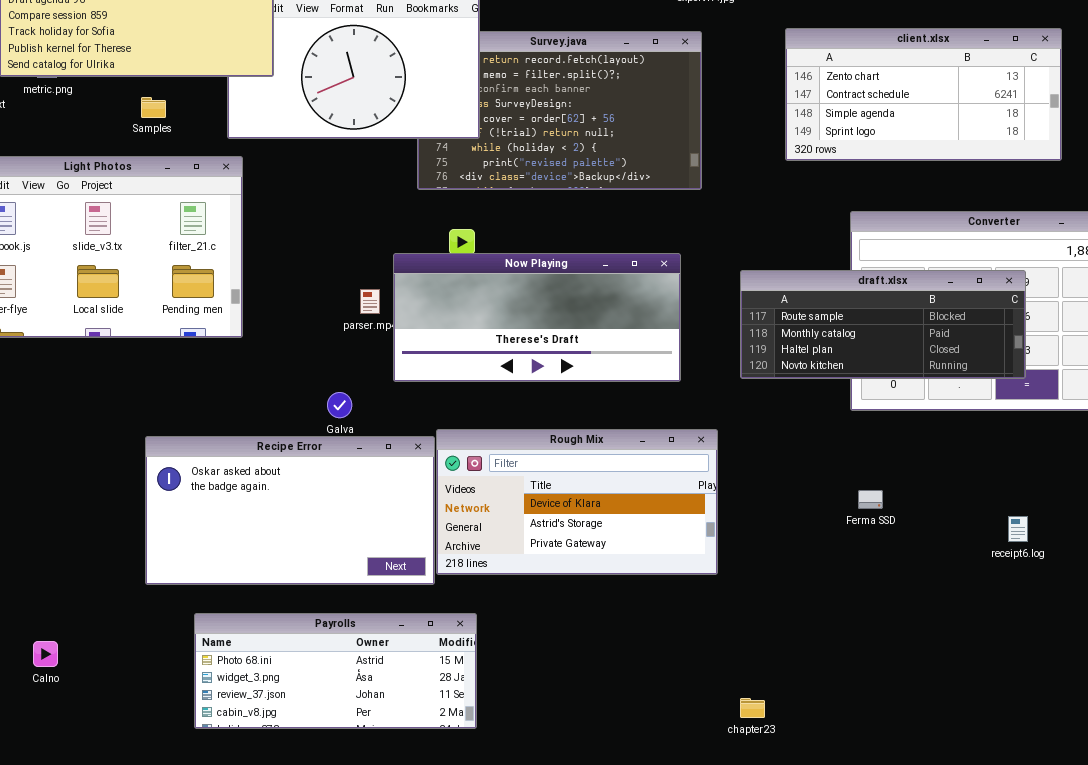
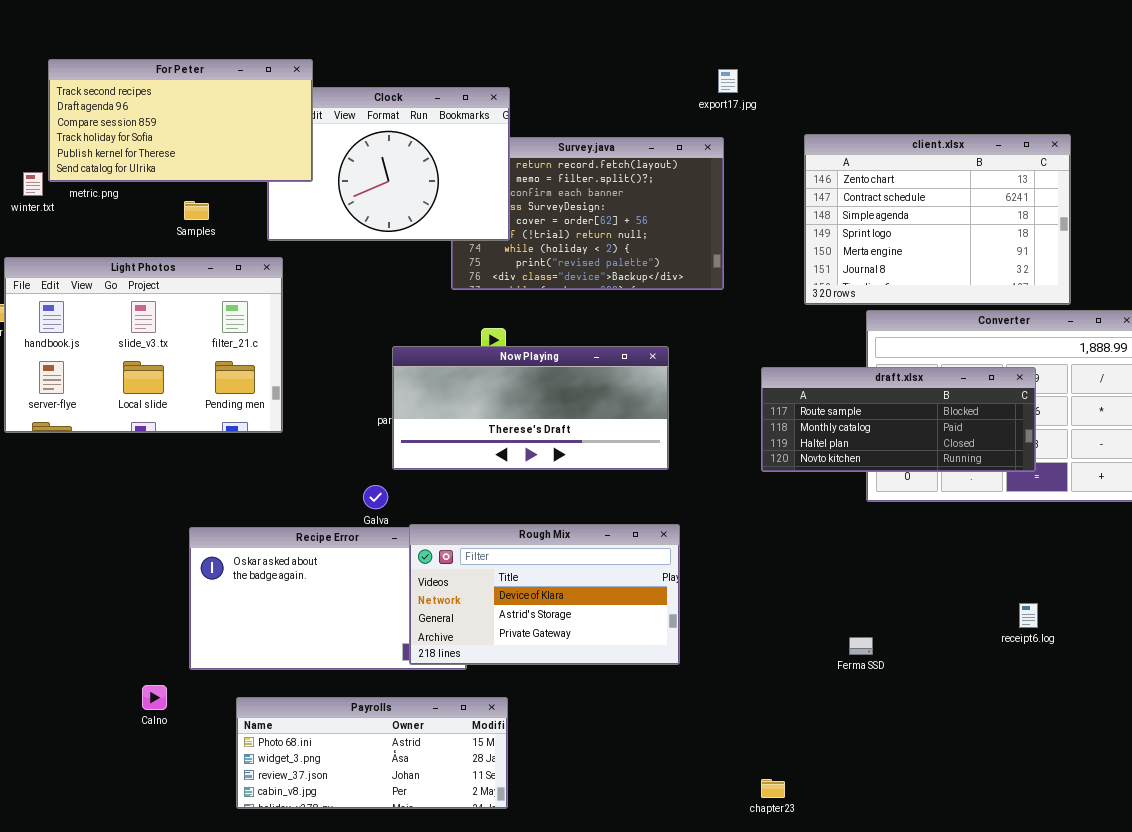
client.xlsx: [785,28,1062,161] -> [804,134,1071,305], resized
Now Playing: [393,253,681,382] -> [392,346,669,470], moved
Rough Mix: [436,429,718,575] -> [409,524,680,665], moved
Ferma SSD: [858,490,883,509] -> [849,637,873,655], moved
Calno: [33,641,58,667] -> [142,685,167,710], moved

